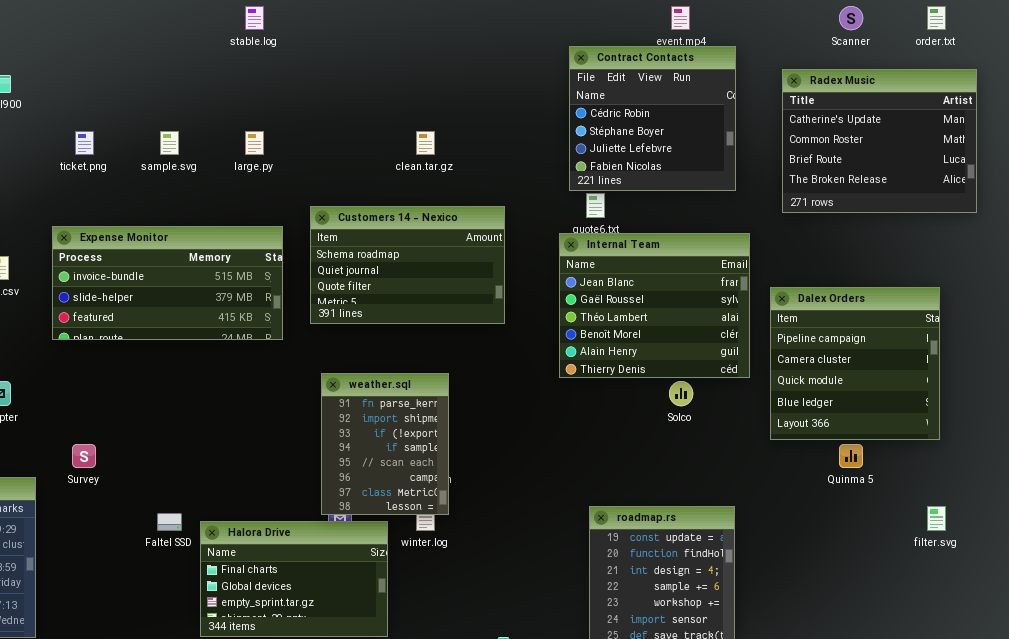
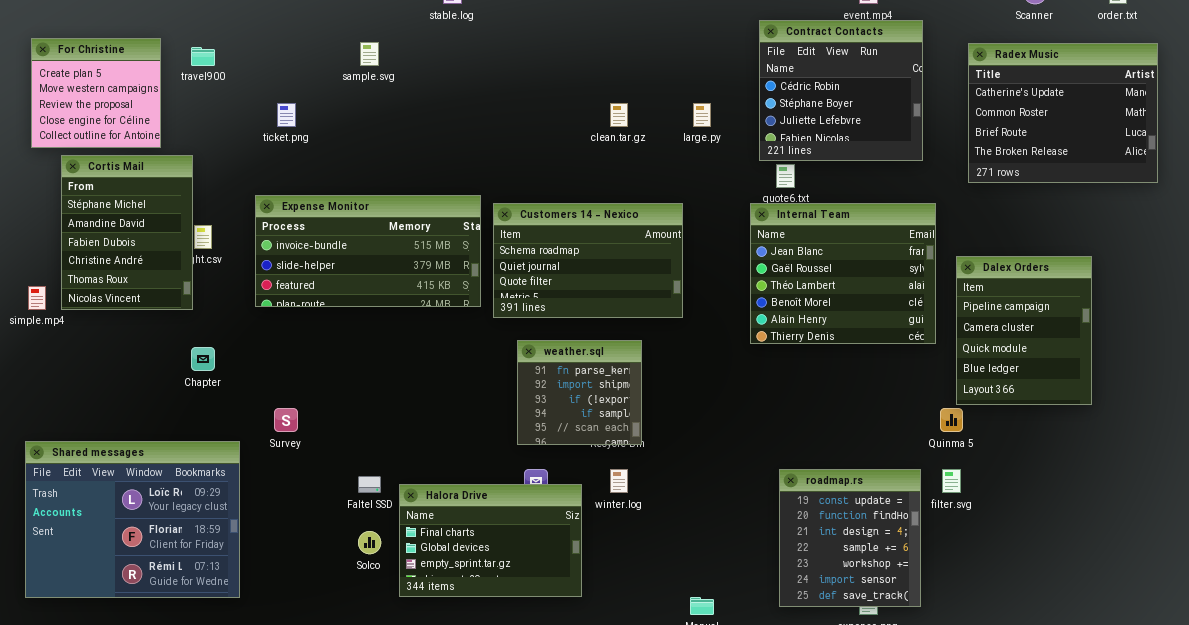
sample.svg: [160,131,179,155] -> [360,42,379,66], moved
large.py: [245,131,264,155] -> [693,103,711,127], moved
Customers 14 - Nexico: [310,206,505,324] -> [493,203,683,318], moved
Dalex Orders: [770,287,940,440] -> [956,256,1092,405], resized
weather.sql: [321,373,449,515] -> [517,340,642,445], resized
Solco: [669,381,693,406] -> [358,531,381,554], moved
Quinma 5: [839,444,863,468] -> [940,408,963,432], moved
filter.svg: [927,506,946,531] -> [942,469,961,493], moved

